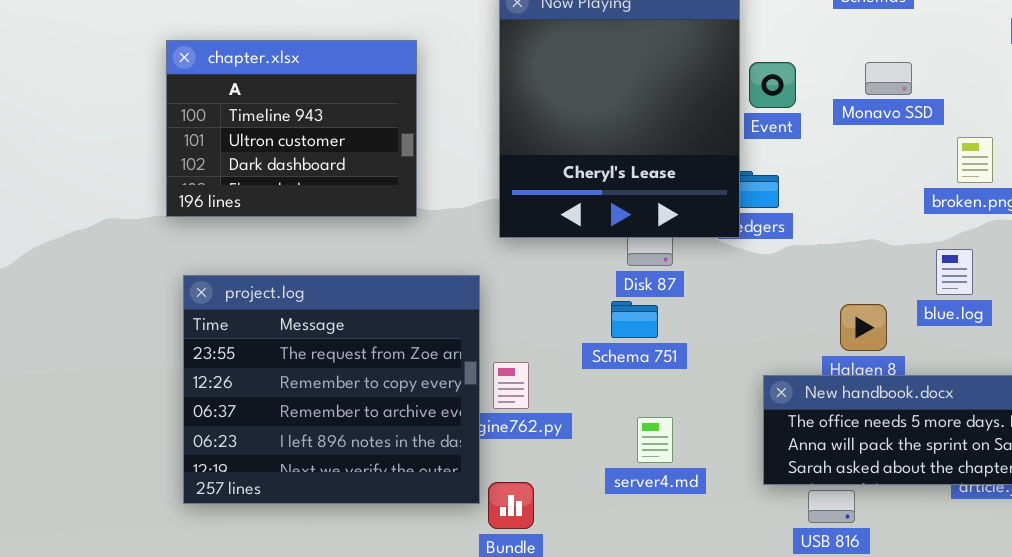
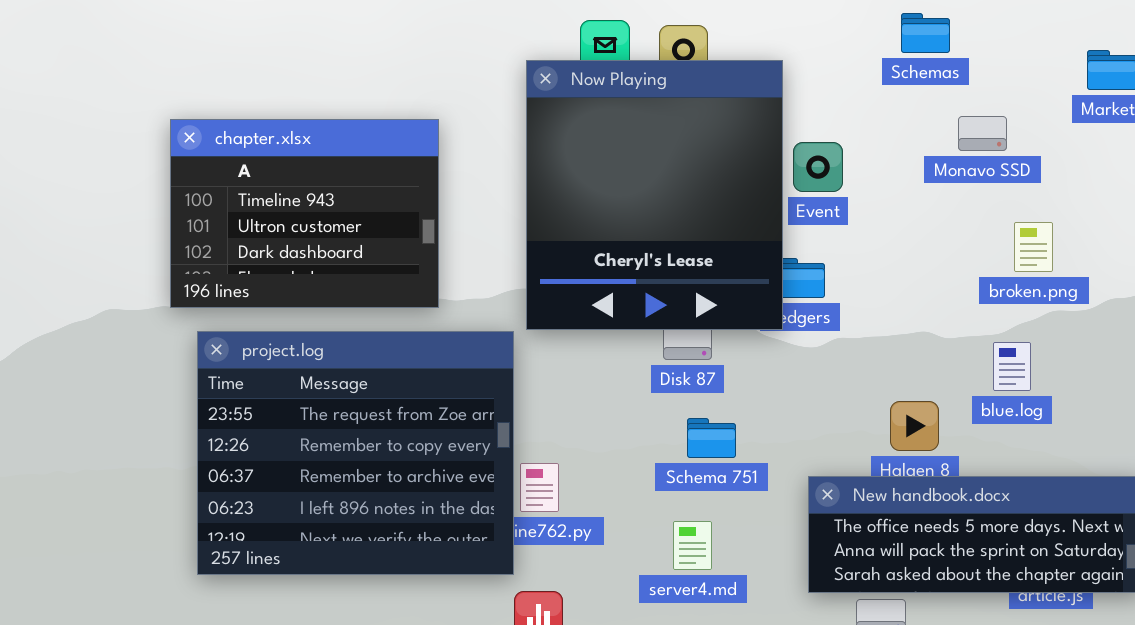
Monavo SSD: [865,62,912,95] -> [958,116,1007,151], moved
project.log: [183,275,480,504] -> [197,331,514,575], moved
Schema 751: [611,301,658,338] -> [687,418,736,458], moved

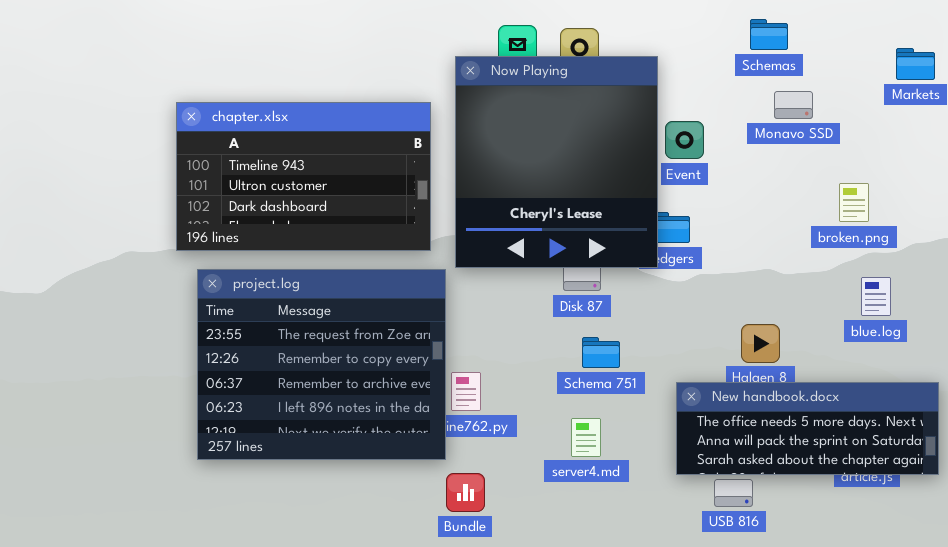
Monavo SSD: [958,116,1007,151] -> [774,91,813,119], moved
chapter.xlsx: [170,119,439,308] -> [176,102,431,251], resized
blue.log: [993,342,1031,391] -> [861,277,891,316], moved

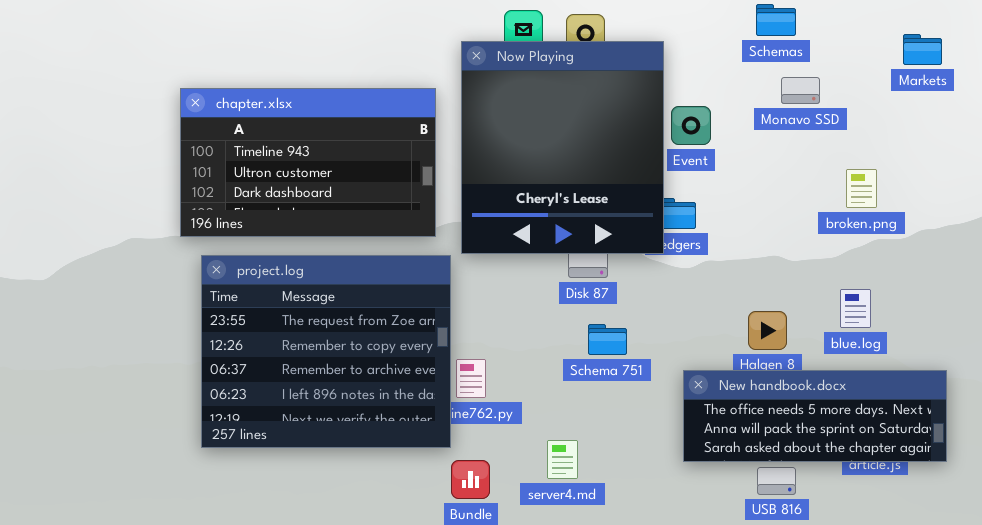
blue.log: [861,277,891,316] -> [840,289,871,328], moved
server4.md: [571,418,601,457] -> [547,440,578,479], moved
USB 816: [714,479,753,507] -> [757,467,796,495], moved

